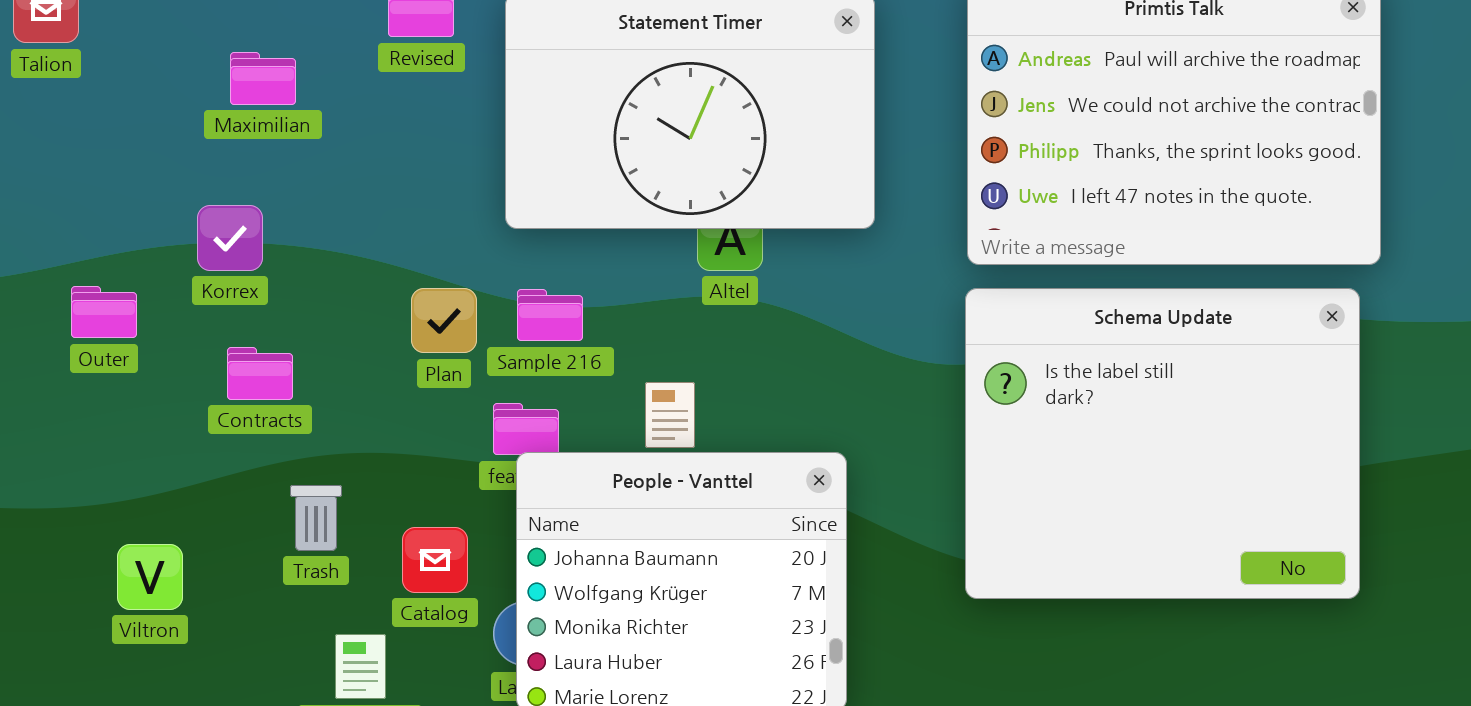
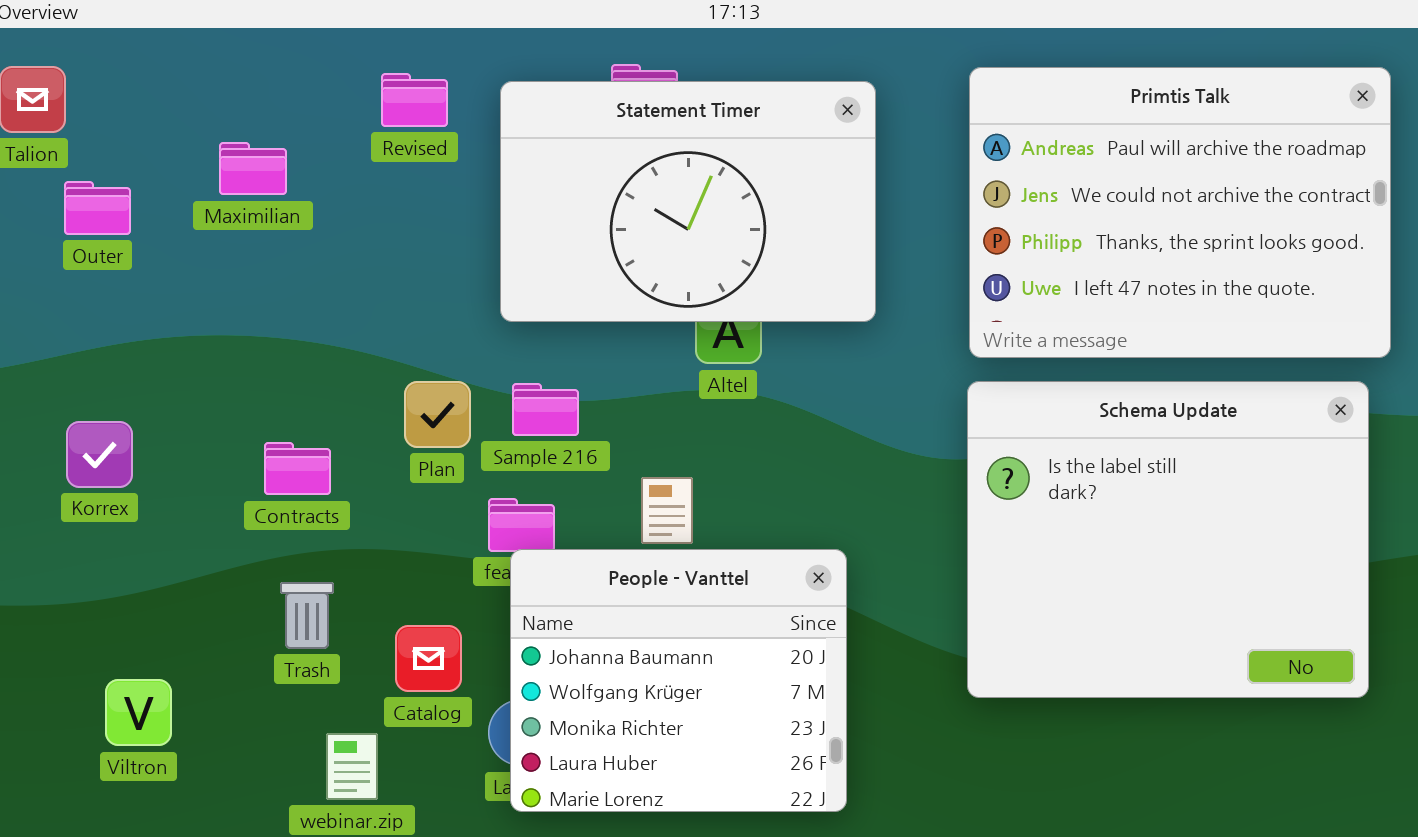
Korrex: [197,205,263,271] -> [66,421,133,488], moved
Outer: [71,286,137,338] -> [64,181,131,235], moved
Contracts: [227,347,293,400] -> [264,442,331,495], moved
Viltron: [117,544,183,610] -> [105,679,172,746], moved

